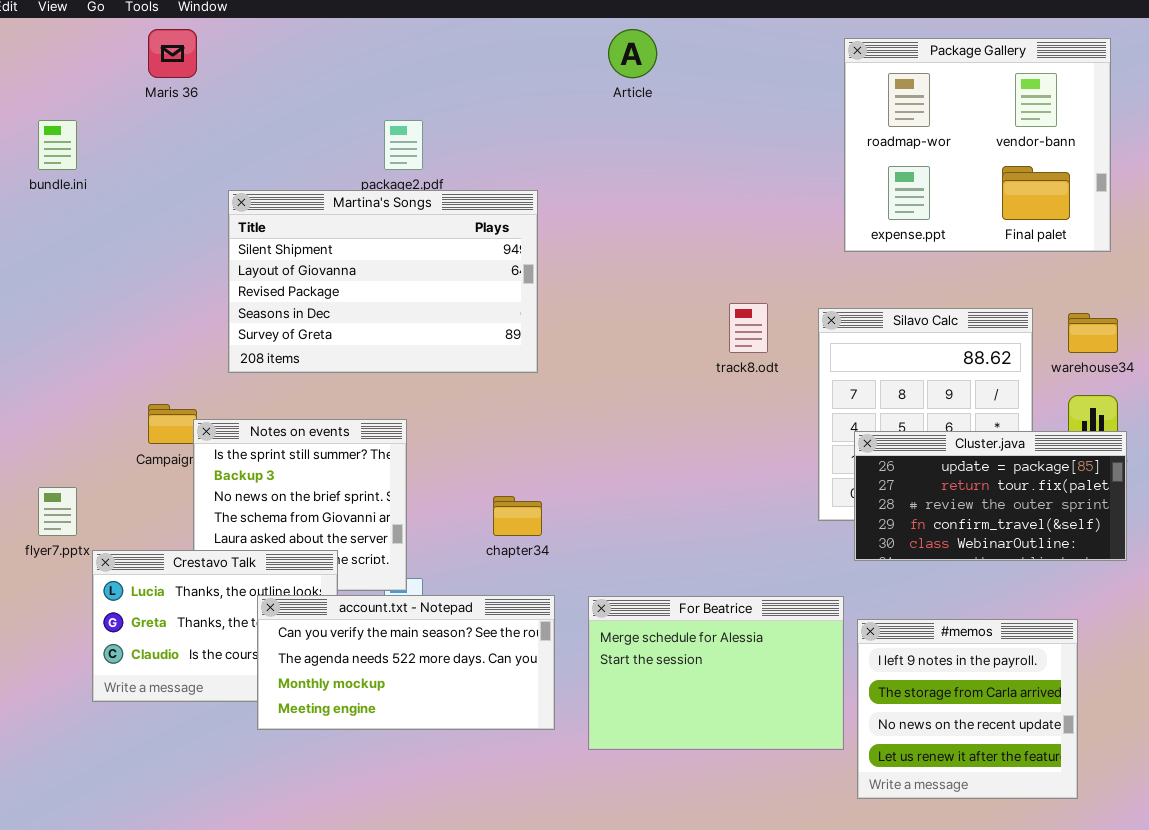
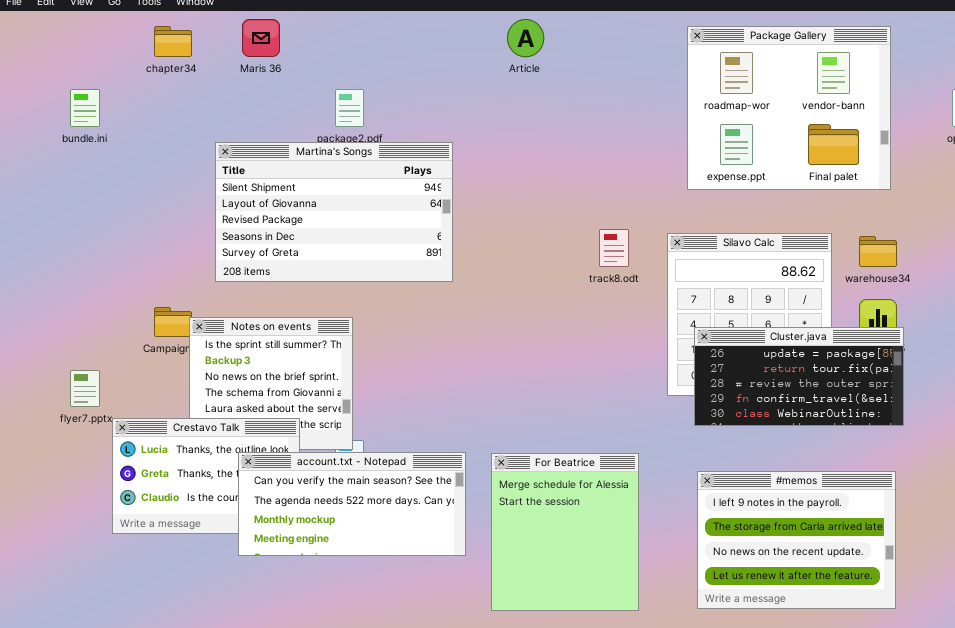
Maris 36: [148,29,197,78] -> [242,19,280,57], moved
chapter34: [493,496,542,536] -> [154,26,192,57], moved
For Beatrice: [588,596,844,750] -> [491,453,639,611], resized
#memos: [857,619,1078,799] -> [697,471,896,609], resized

